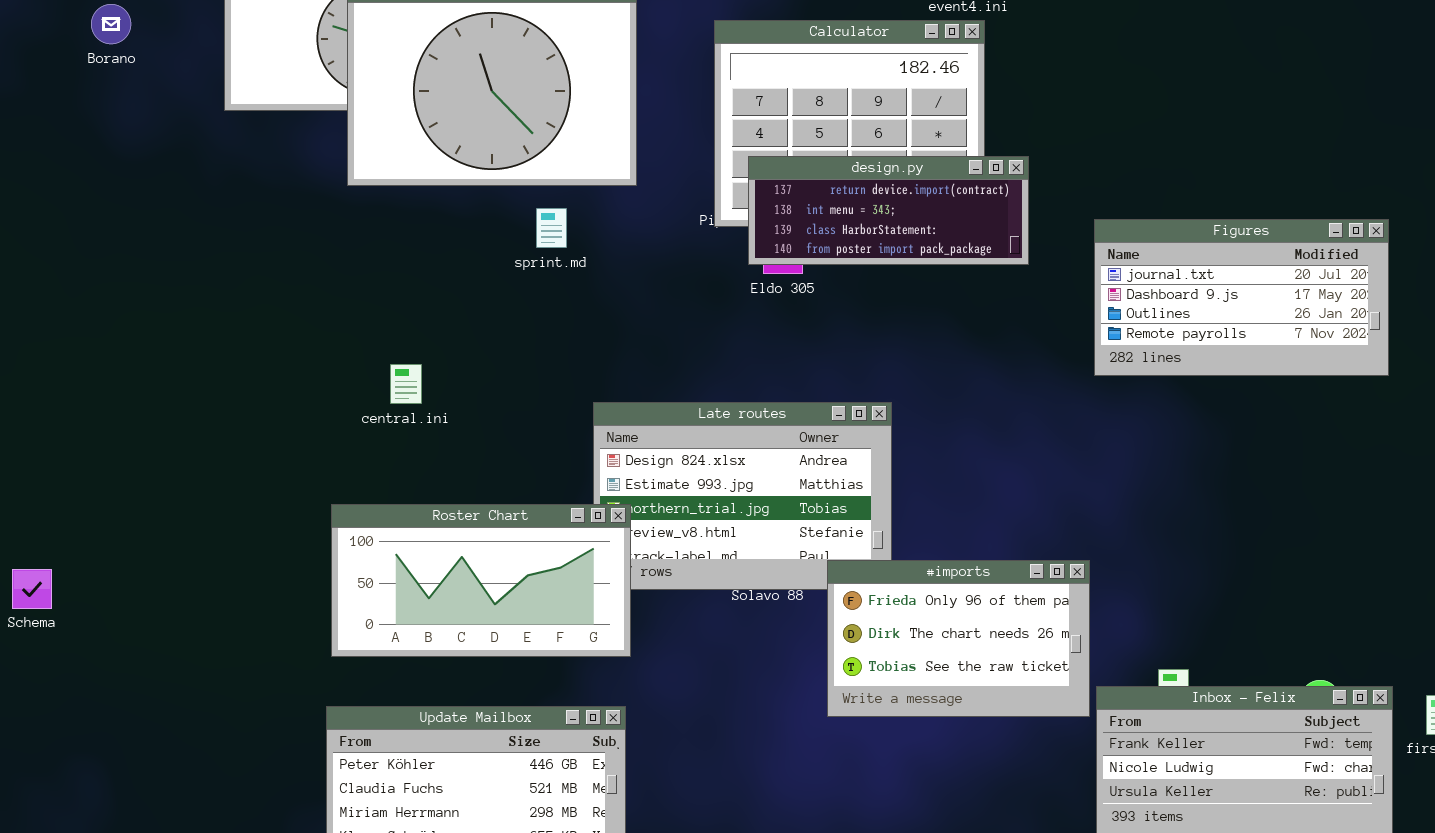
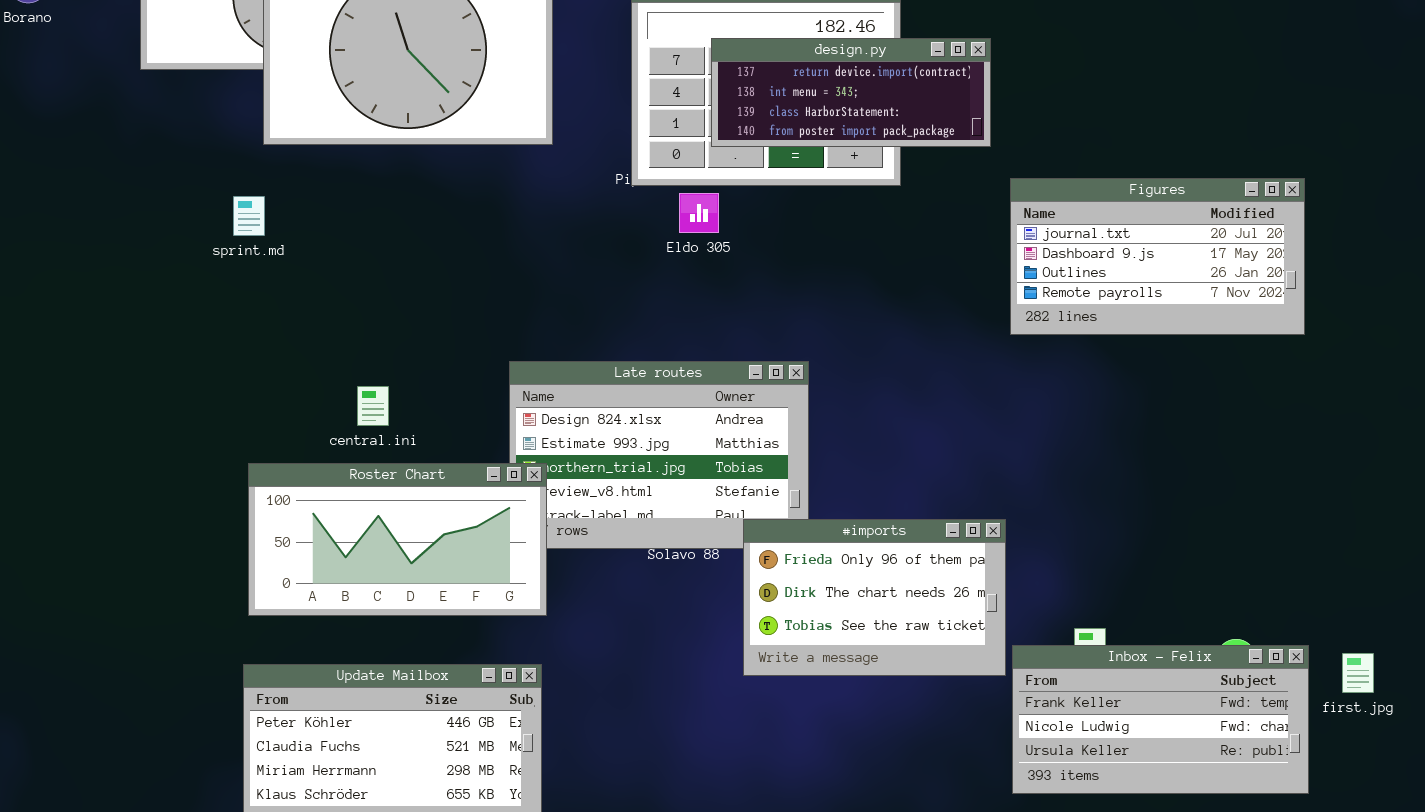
design.py: [748,156,1029,265] -> [711,38,991,147], moved
sprint.md: [536,208,567,248] -> [233,196,265,236], moved
central.ini: [390,364,422,404] -> [357,386,389,426], moved

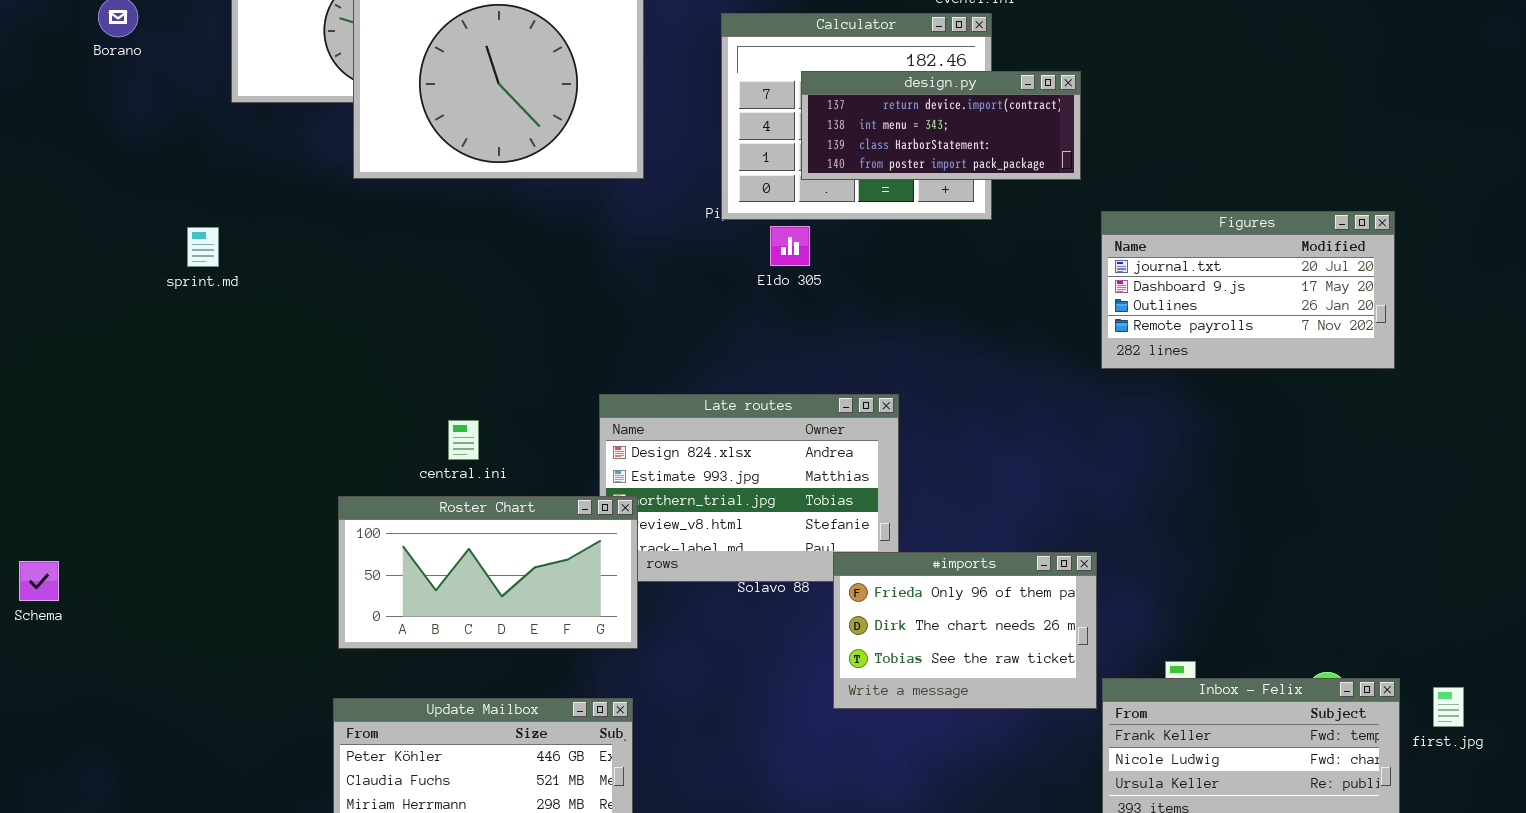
sprint.md: [233,196,265,236] -> [187,227,219,267], moved

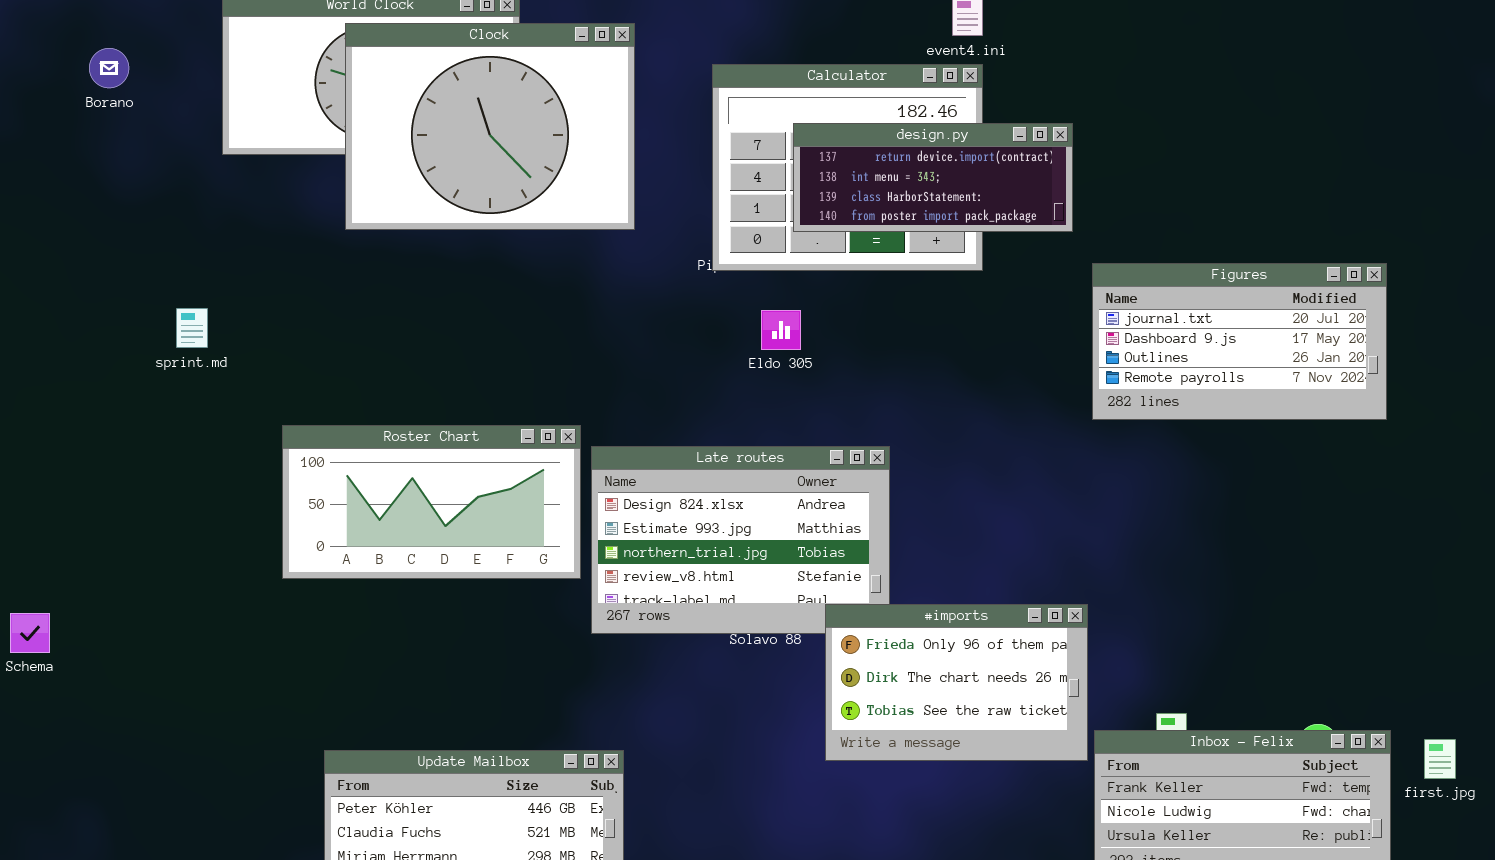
Eldo 305: [770,226,810,266] -> [761,310,801,350], moved
sprint.md: [187,227,219,267] -> [176,308,208,348], moved
Roster Chart: [338,496,638,649] -> [282,425,581,579], moved

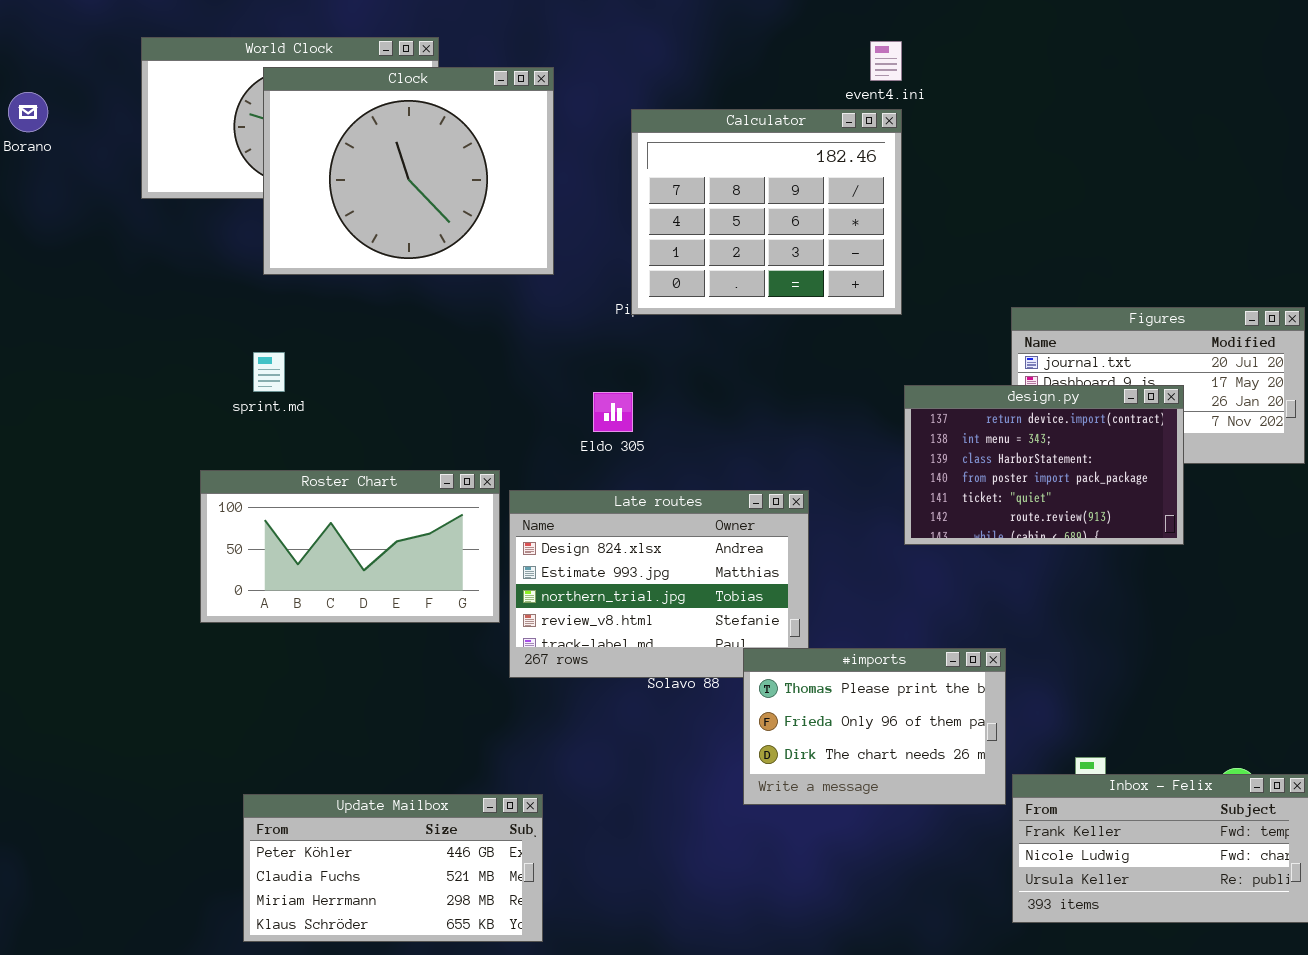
design.py: [793,123,1073,232] -> [904,385,1184,545], moved, resized
sprint.md: [176,308,208,348] -> [253,352,285,392], moved
Eldo 305: [761,310,801,350] -> [593,392,633,432], moved
#imports: [825,604,1088,761] -> [743,648,1006,805], scrolled up 1 row

